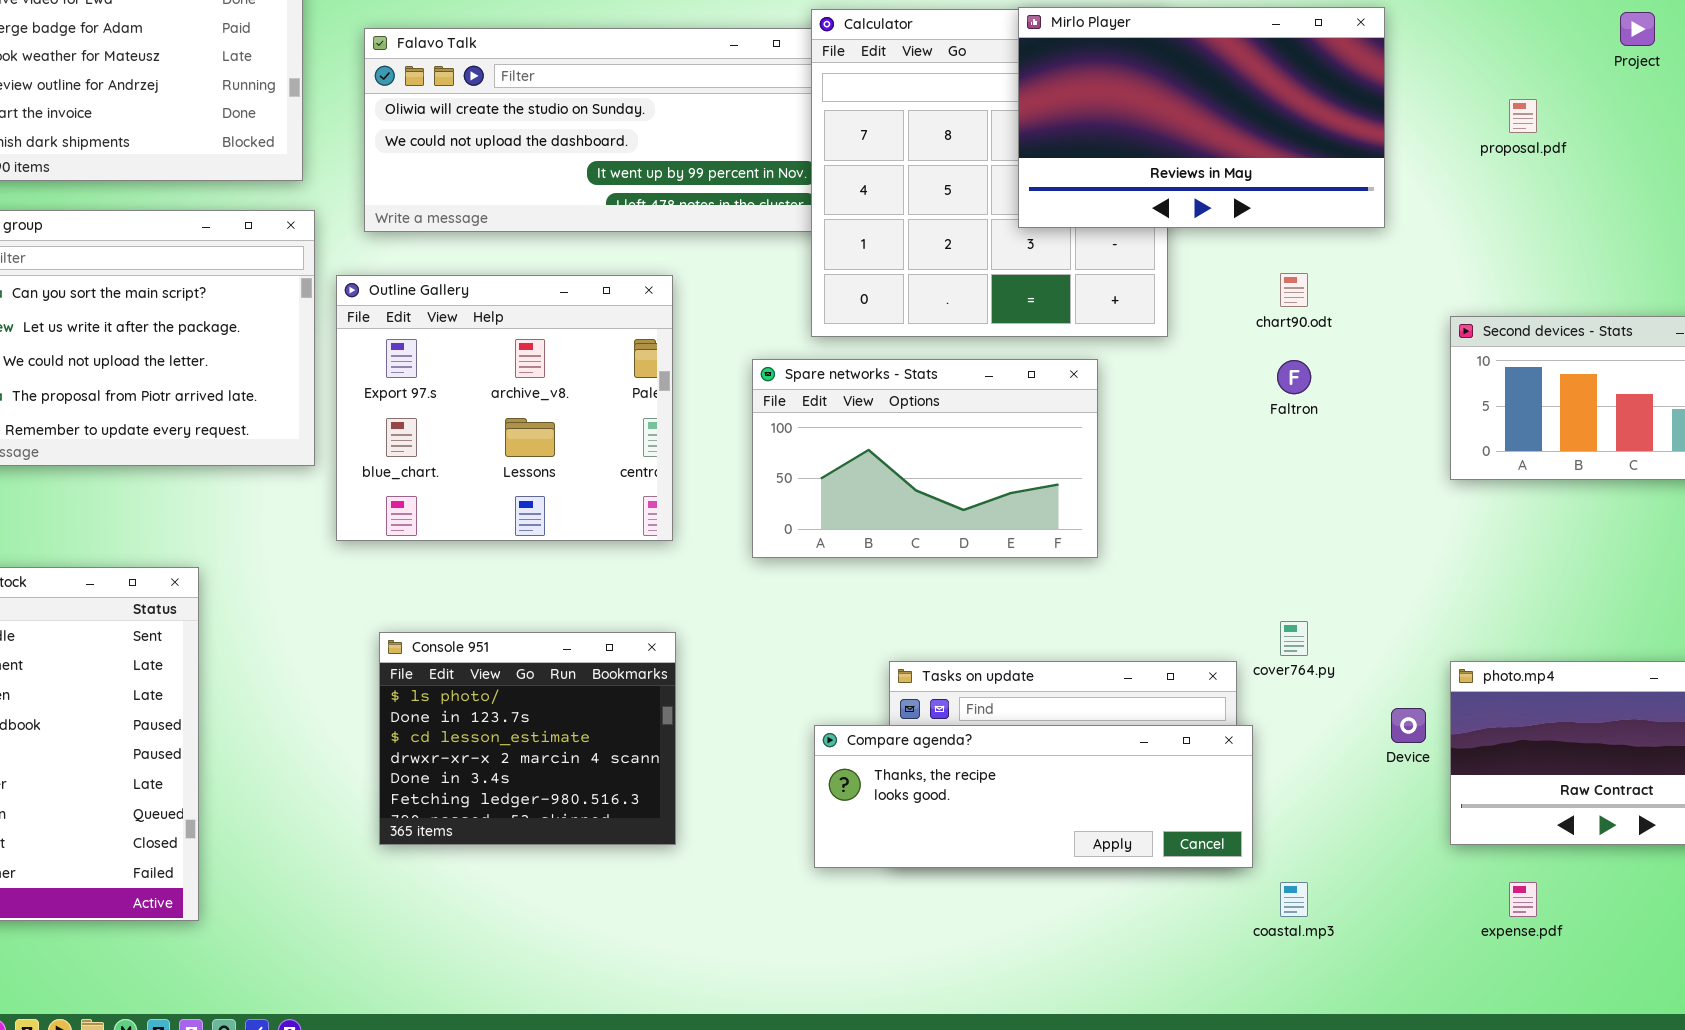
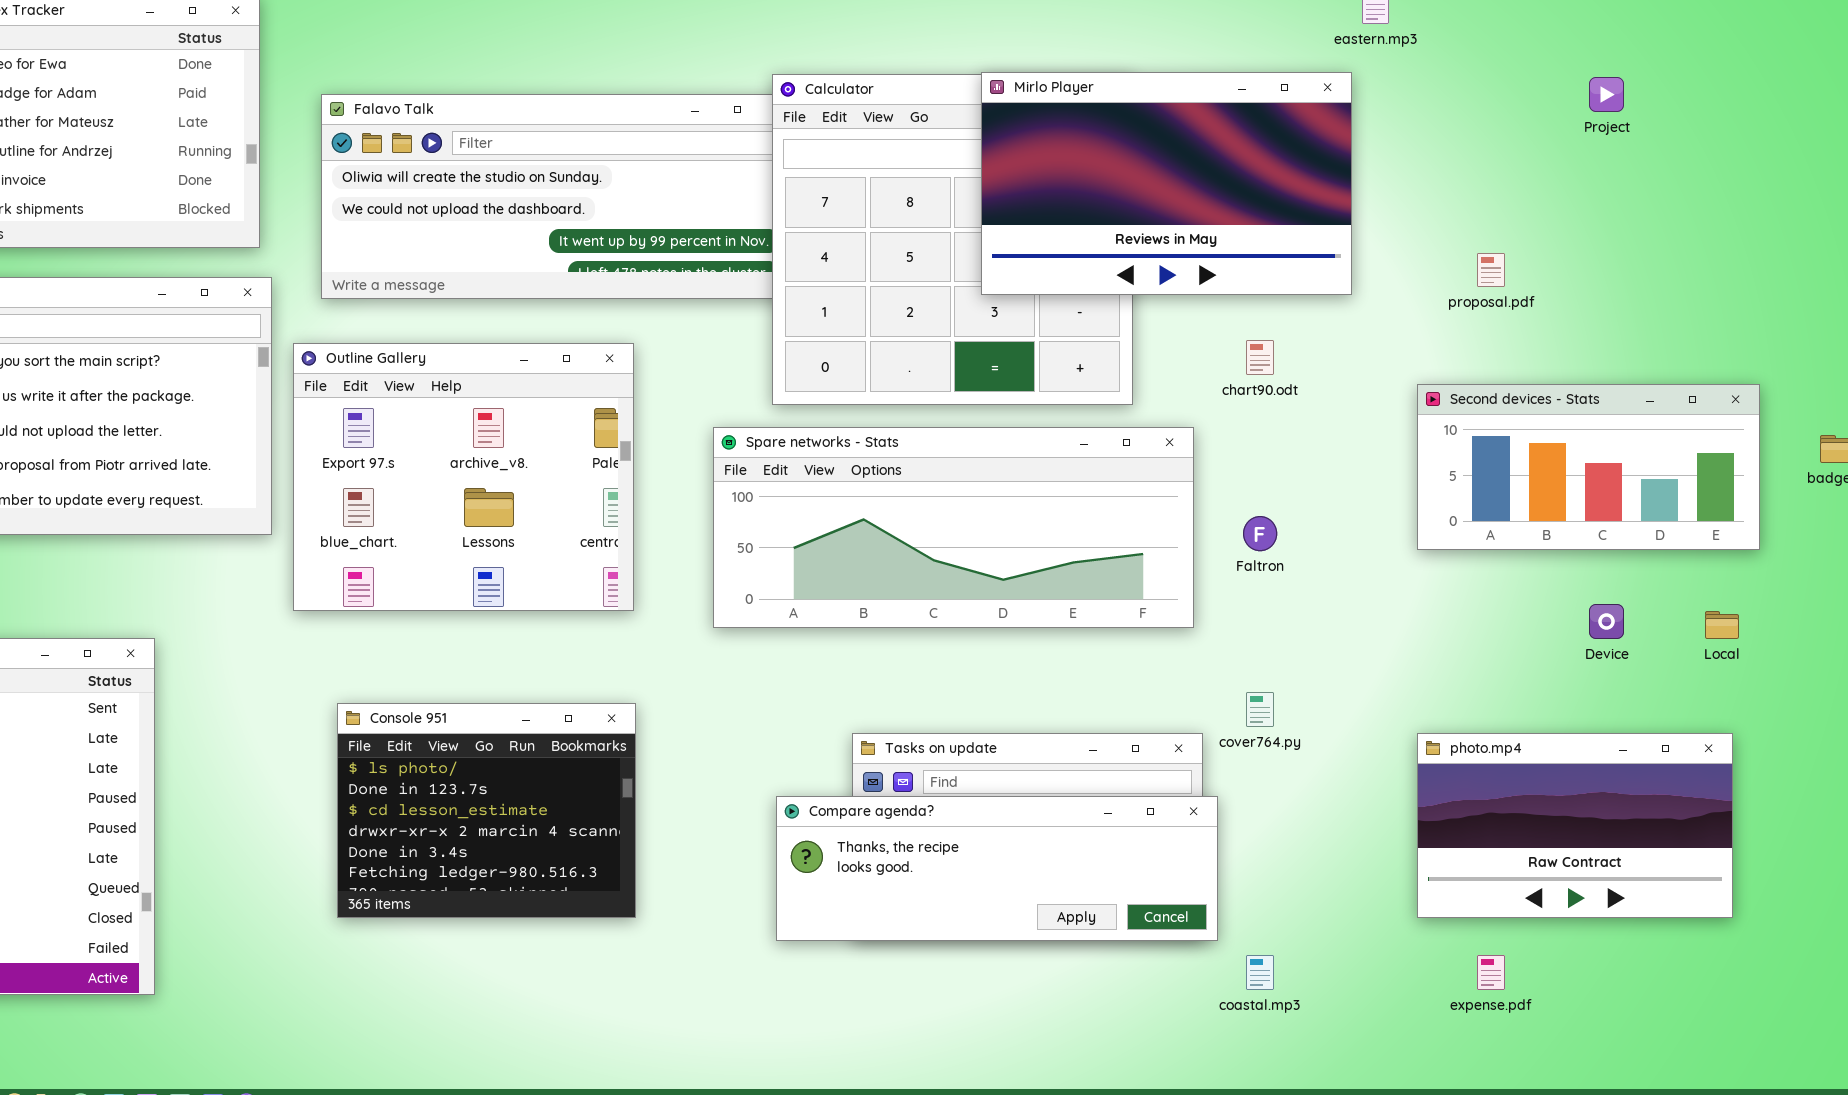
proposal.pdf: [1509,99,1537,133] -> [1477,253,1505,287], moved
Spare networks - Stats: [752,359,1098,558] -> [713,427,1194,628], resized
Faltron: [1277,360,1311,394] -> [1243,516,1277,551], moved
Device: [1391,708,1426,743] -> [1589,604,1624,639], moved

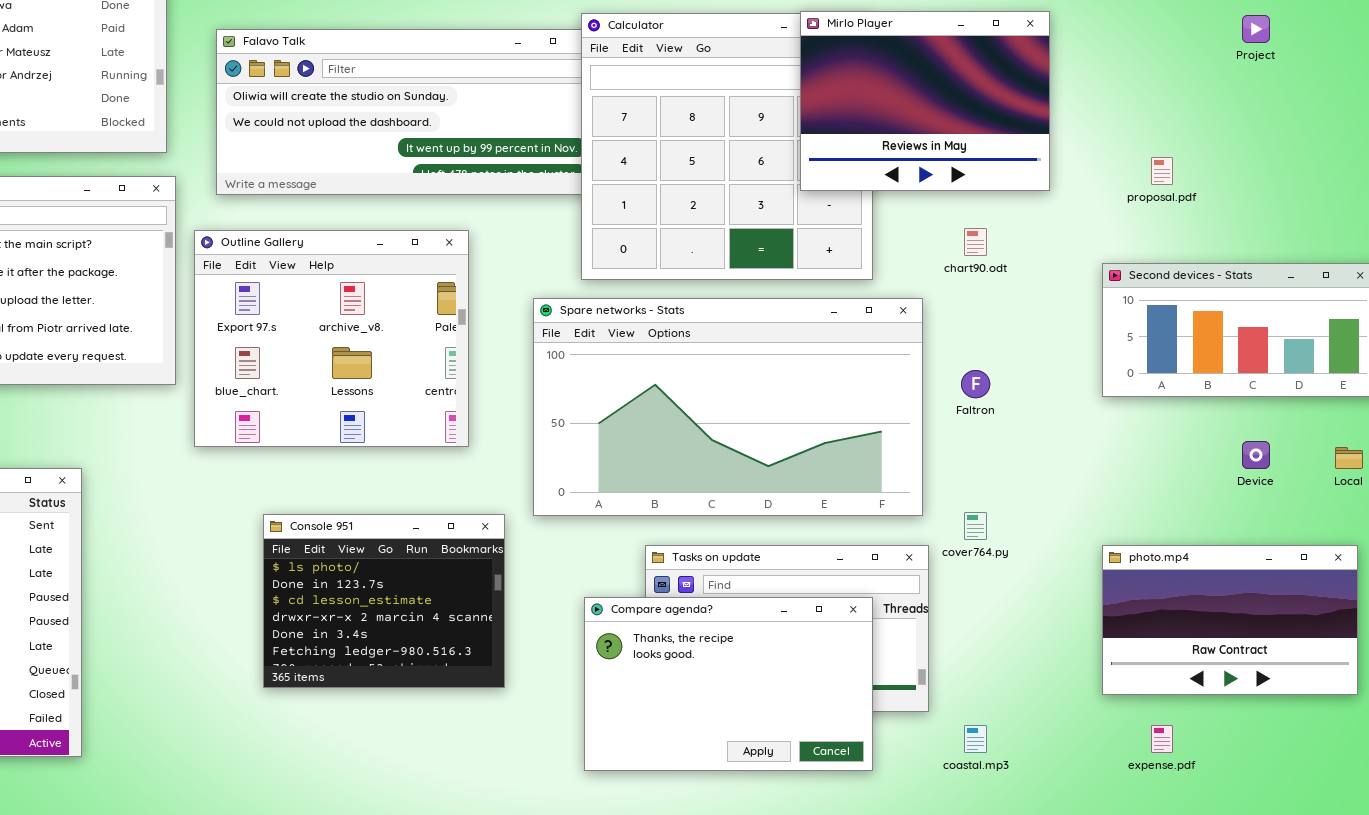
Mirlo Player: [981,72,1352,295] -> [800,11,1050,191], resized
Spare networks - Stats: [713,427,1194,628] -> [533,298,923,516], resized
Console 951: [337,703,636,918] -> [263,514,505,688], moved
Compare agenda?: [776,796,1218,941] -> [584,597,873,771], resized

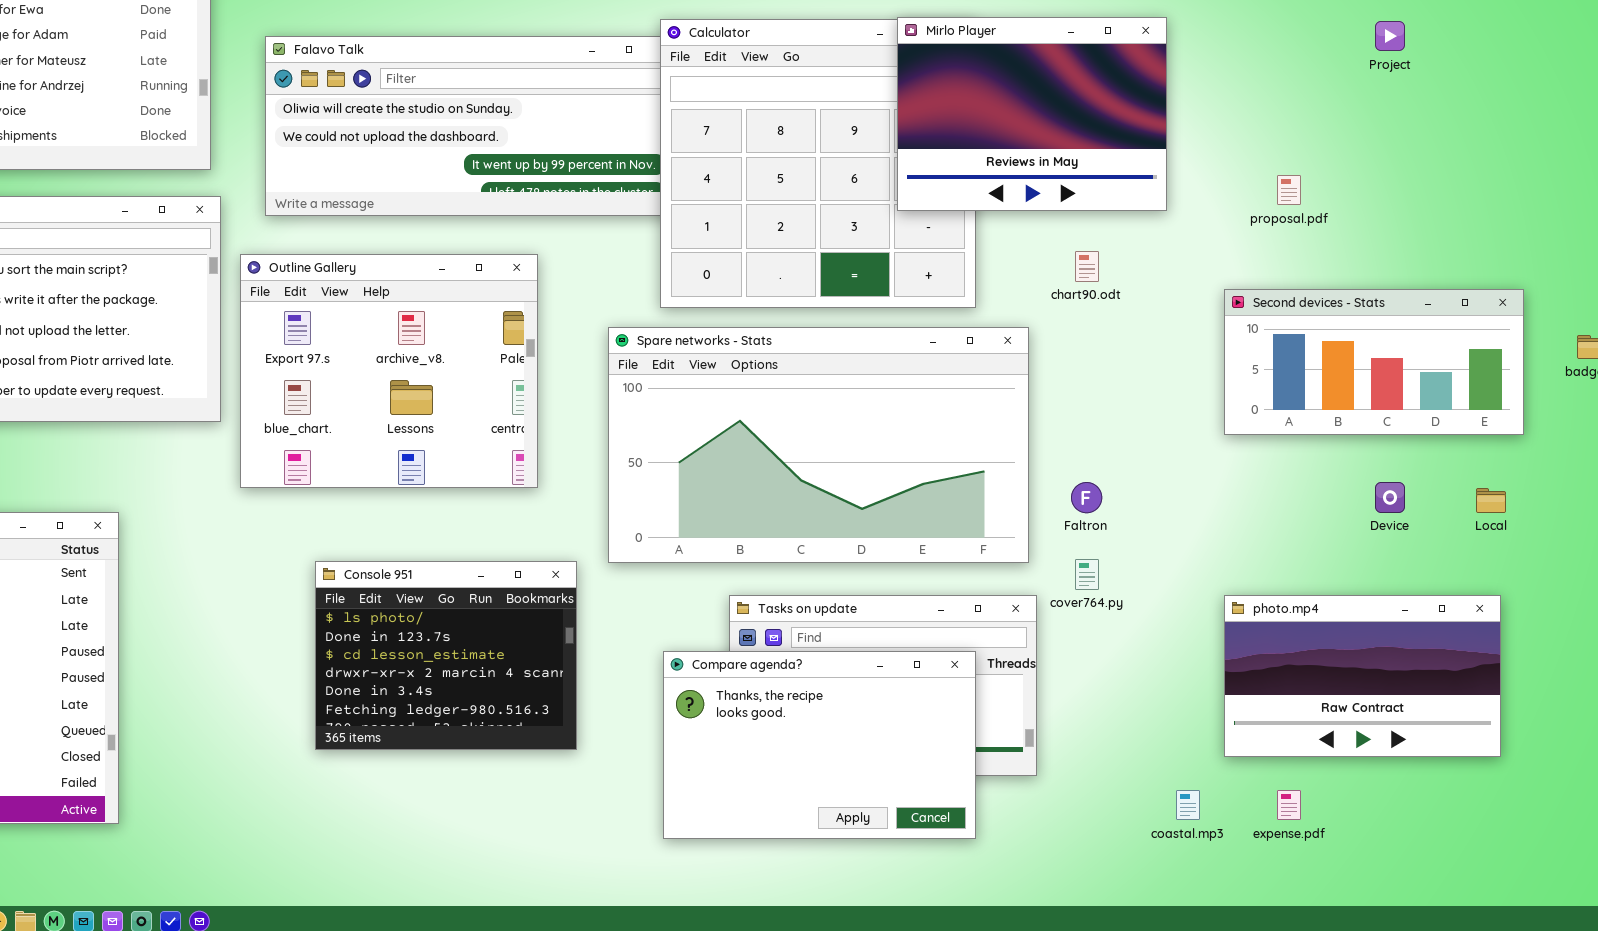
Faltron: [961,370,990,398] -> [1071,482,1102,513], moved
coastal.mp3: [964,725,987,753] -> [1176,790,1200,820], moved

